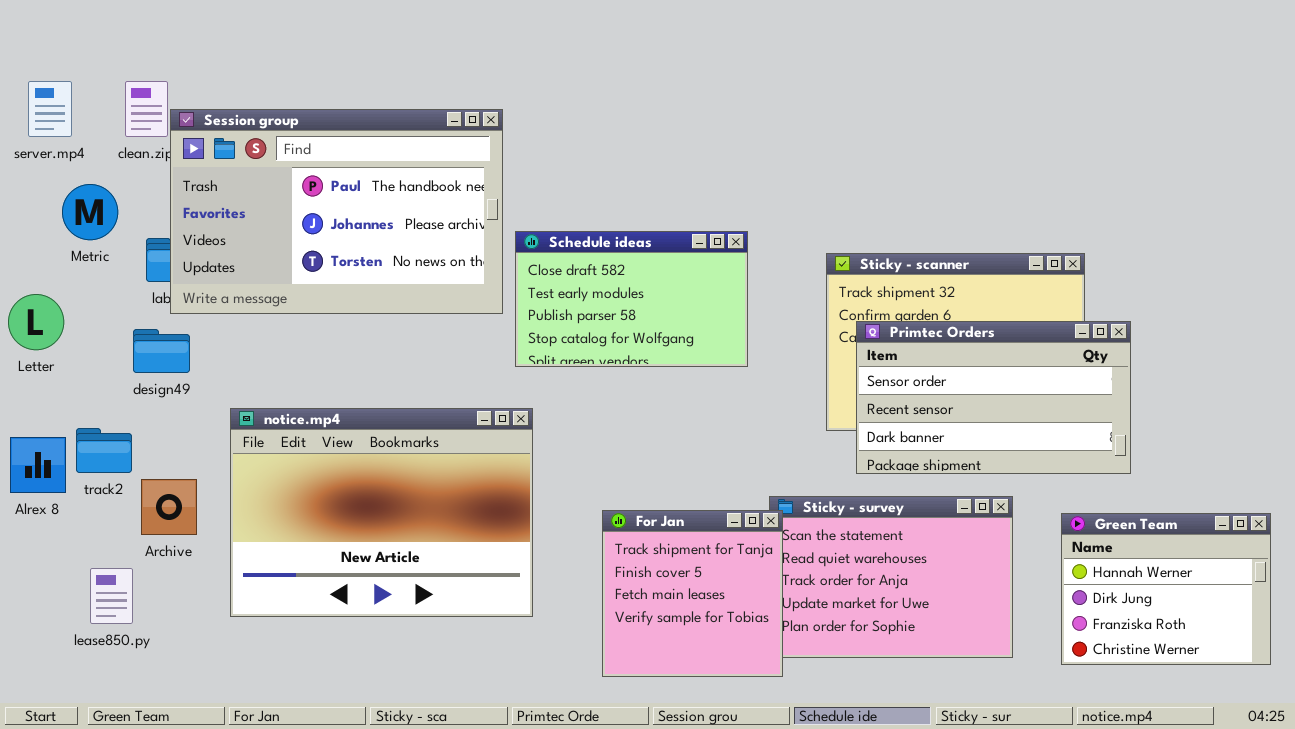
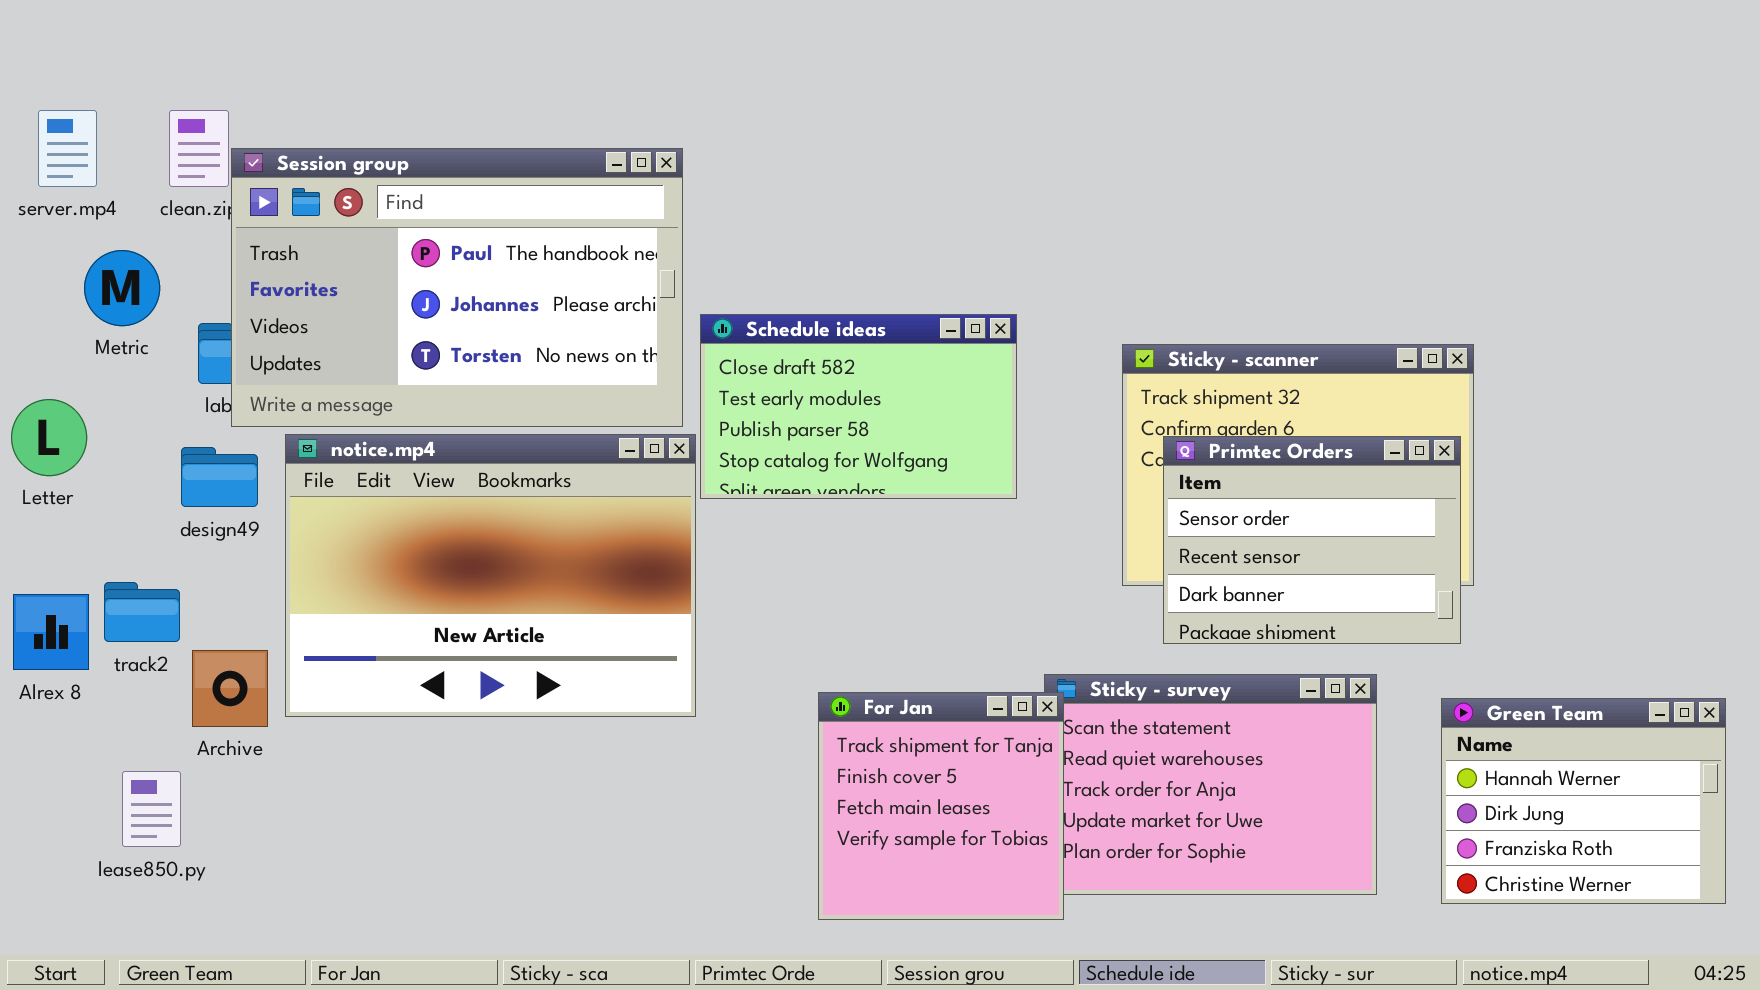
Primtec Orders: [856,321,1131,474] -> [1163,436,1461,644], resized
notice.mp4: [230,408,533,617] -> [285,434,696,717], moved

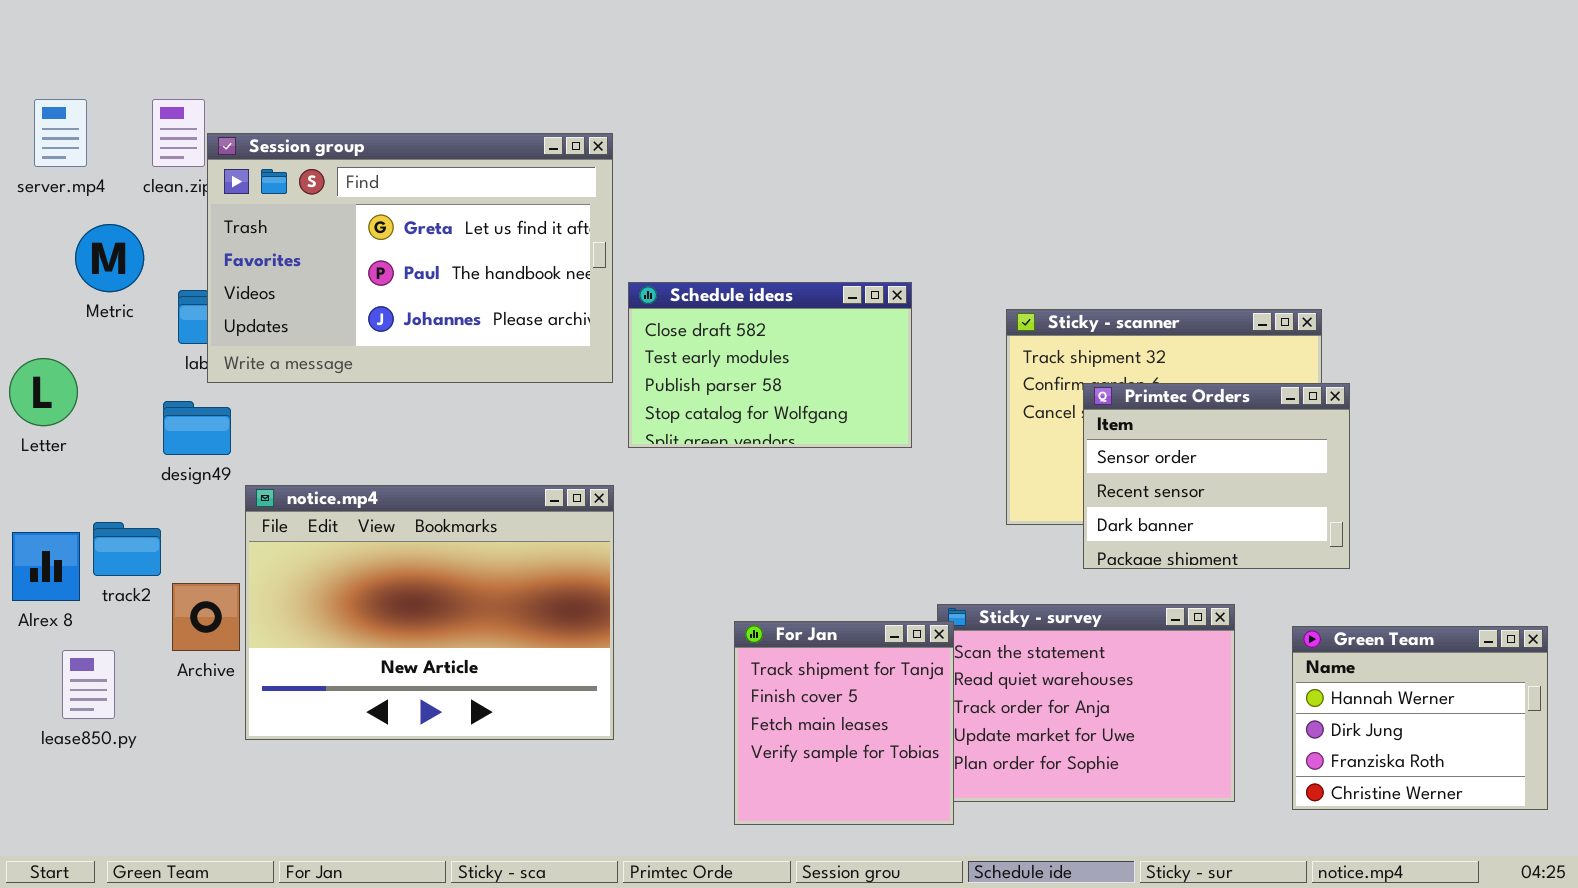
Session group: [231,148,683,427] -> [207,133,613,383], scrolled up 1 row
notice.mp4: [285,434,696,717] -> [245,485,614,740], moved
Primtec Orders: [1163,436,1461,644] -> [1083,383,1350,569], moved
lease850.py: [122,771,181,847] -> [62,650,115,719], moved

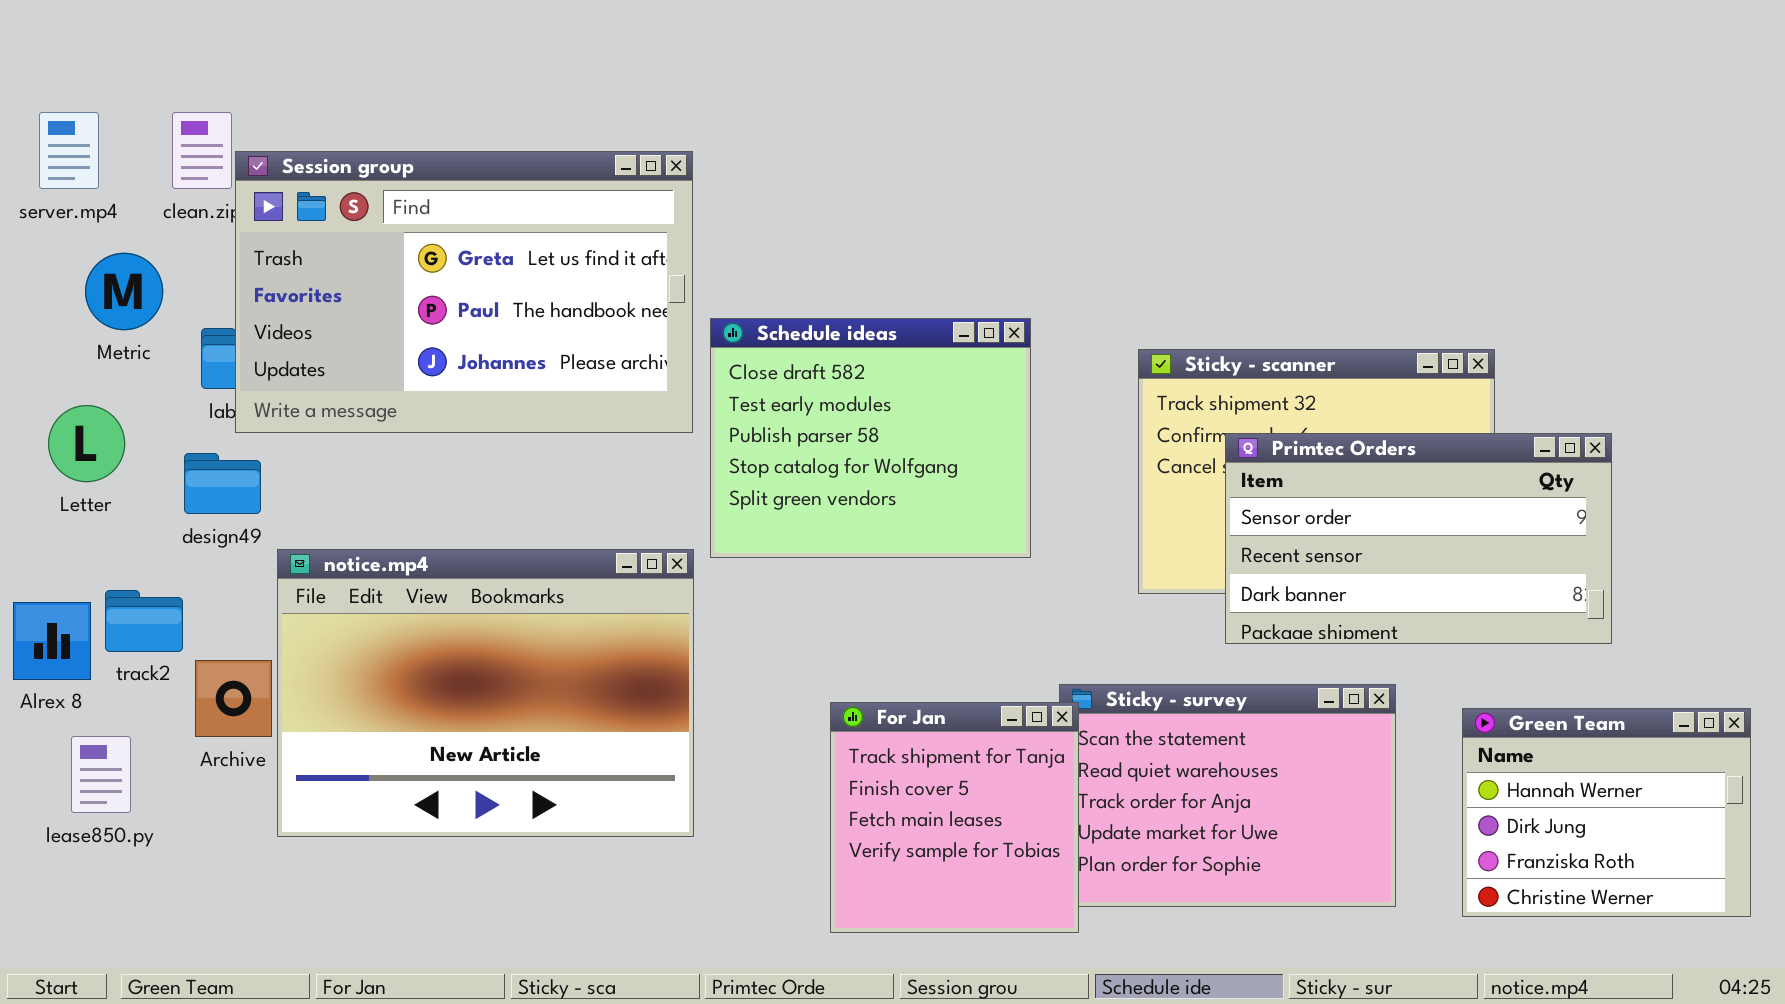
Schedule ideas: [628,282,912,448] -> [710,318,1031,558], resized
Letter: [9,358,78,426] -> [48,405,125,482], moved
Primtec Orders: [1083,383,1350,569] -> [1225,433,1612,644], resized

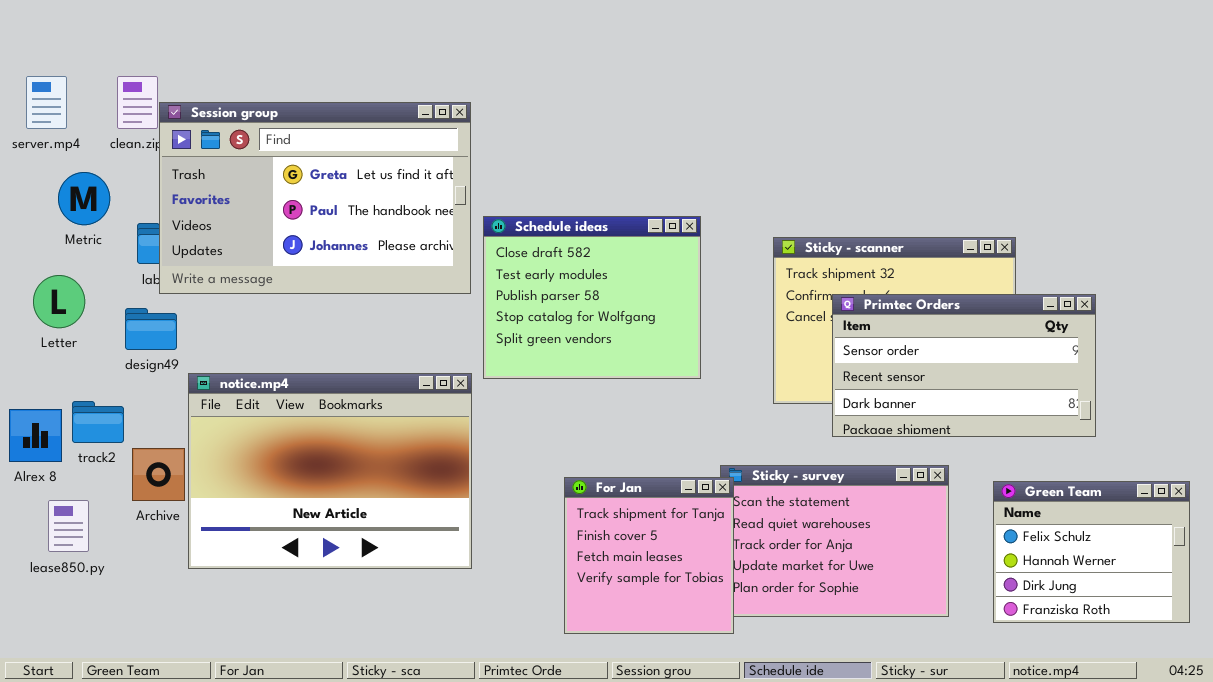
Green Team: [1462,708,1751,917] -> [993,481,1190,623], scrolled up 1 row

